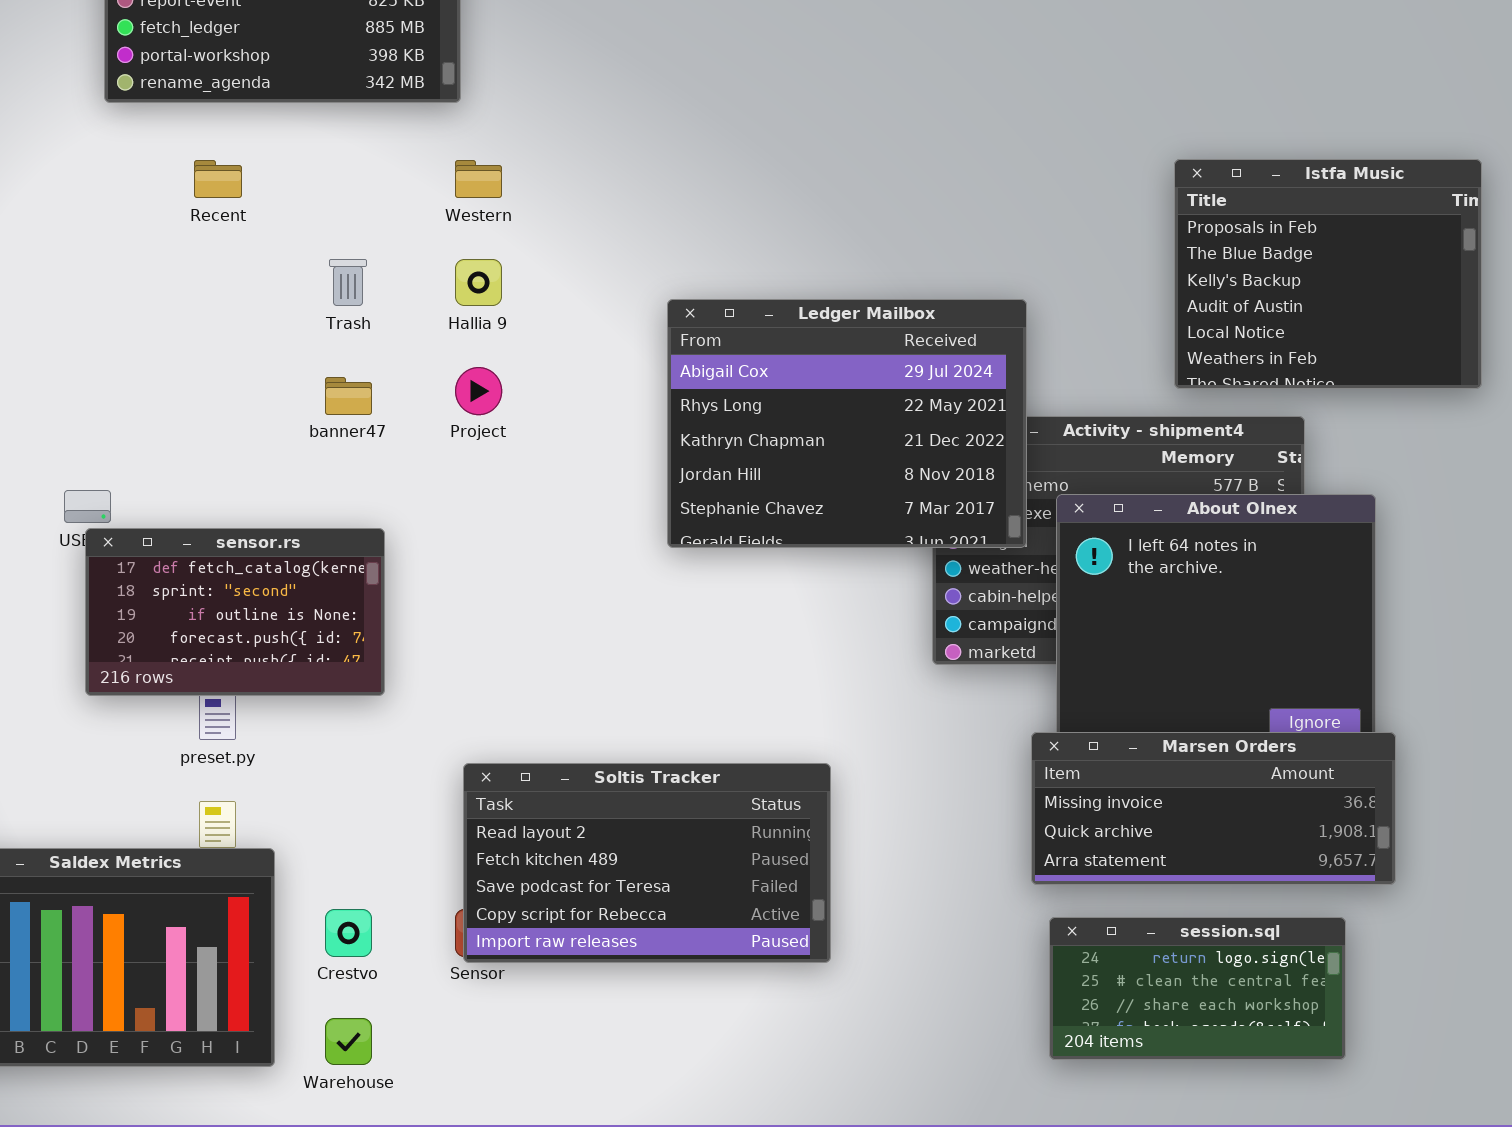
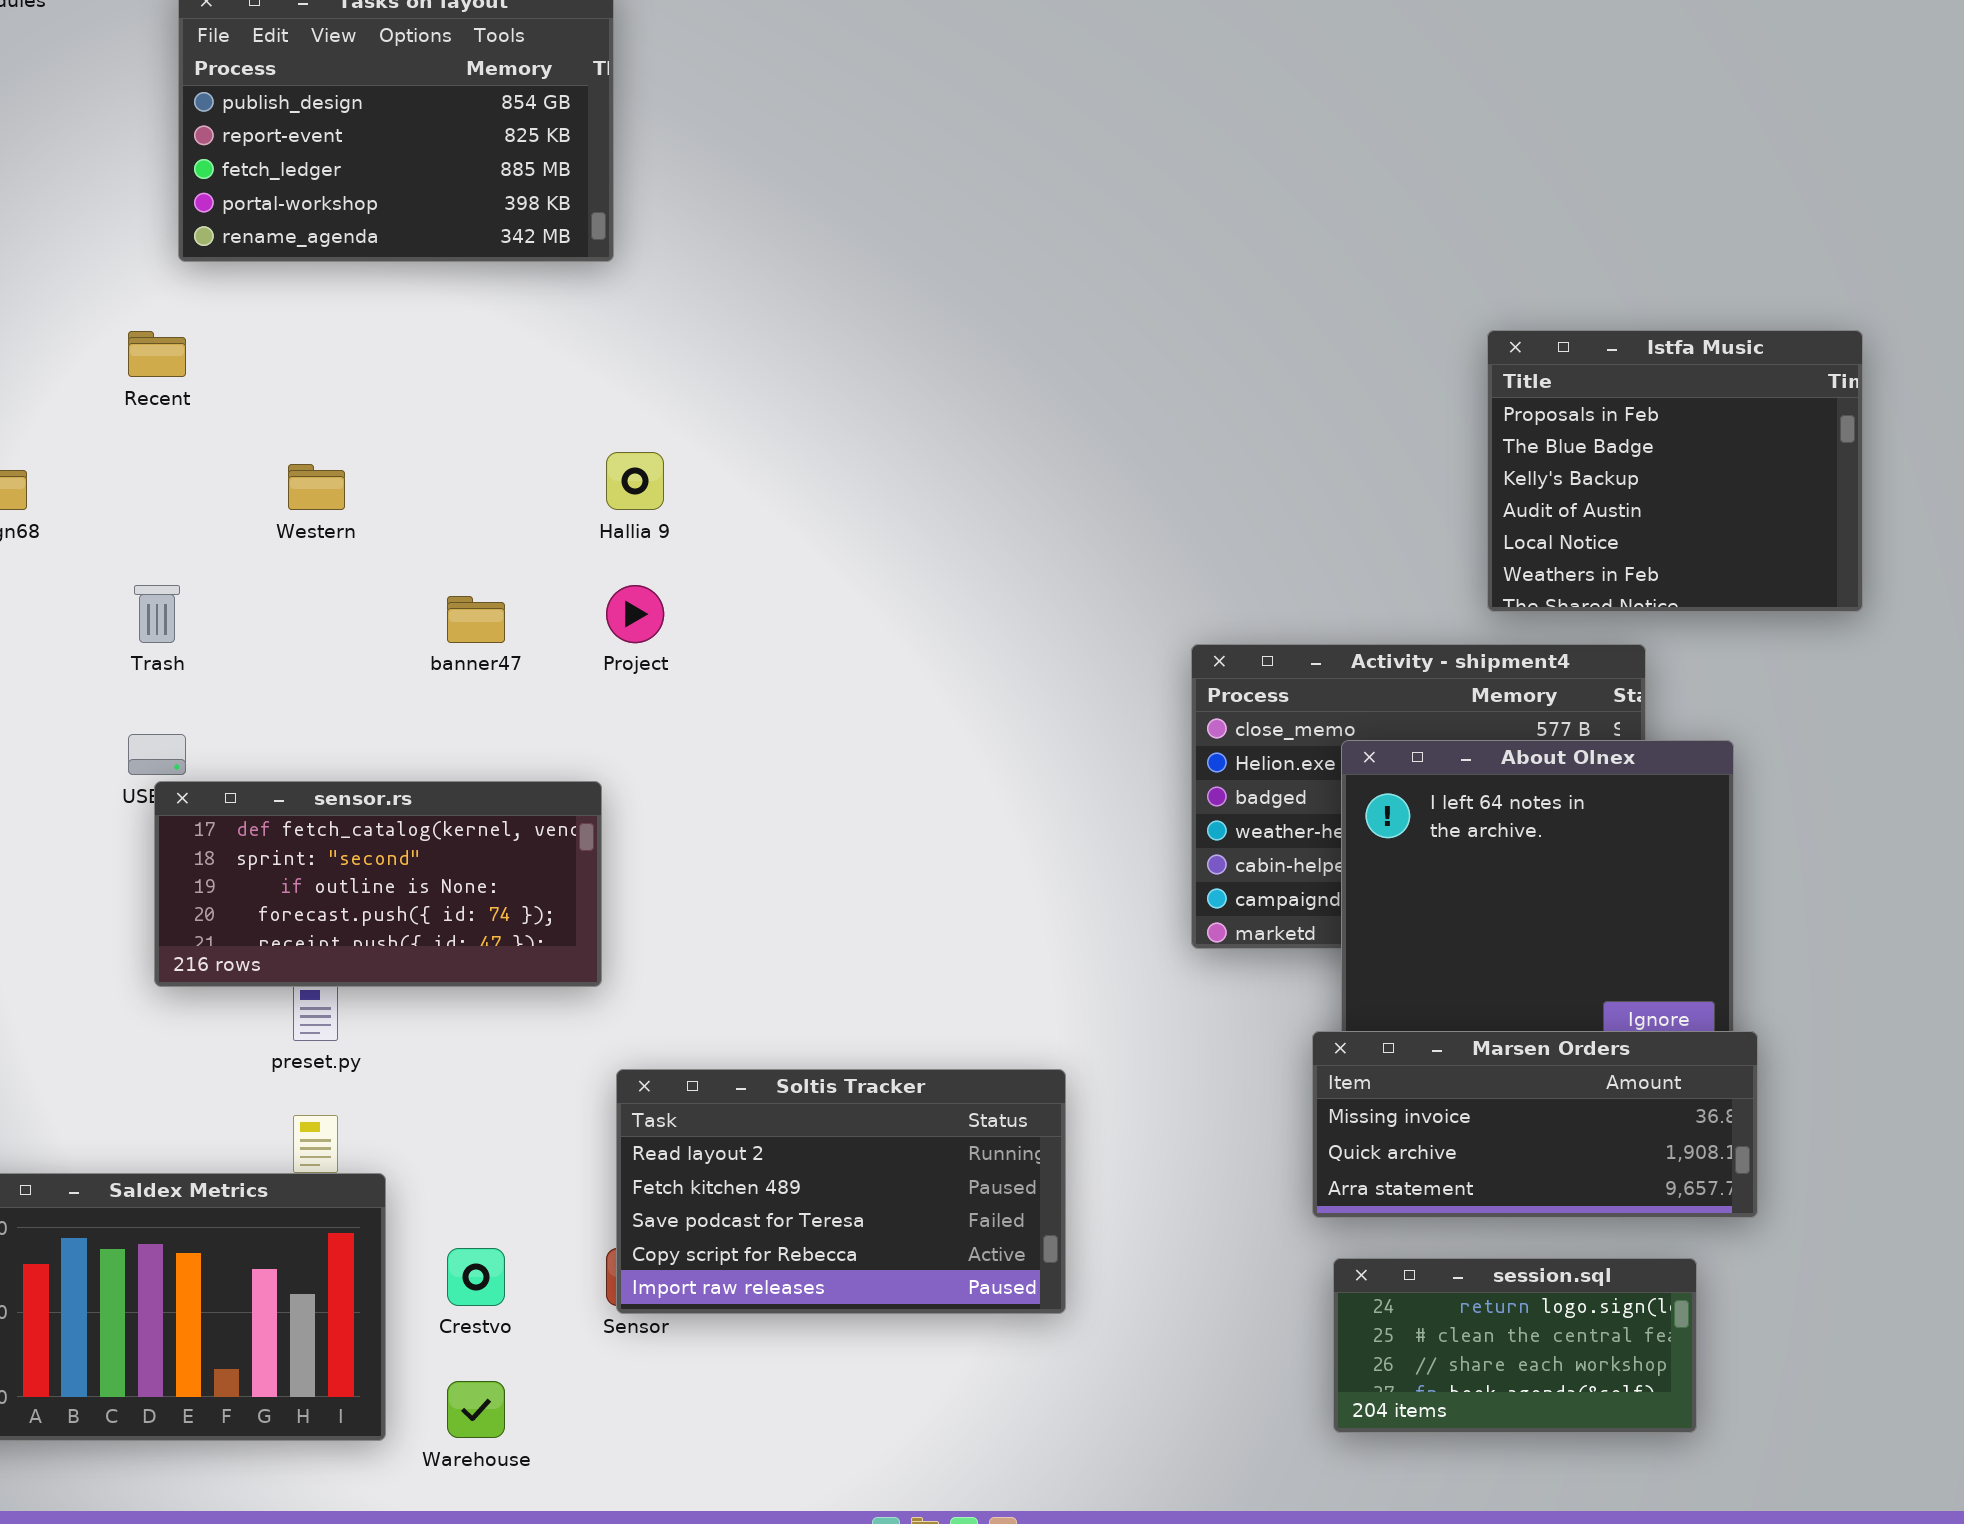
Recent: [194,160,242,198] -> [128,331,186,377], moved
Western: [455,160,502,198] -> [288,464,345,510], moved
Trash: [329,259,367,306] -> [134,585,180,643], moved
Ledger Mailbox: [667,299,1027,548] -> none, closed
sensor.rs: [85,528,385,696] -> [154,781,602,987], resized

